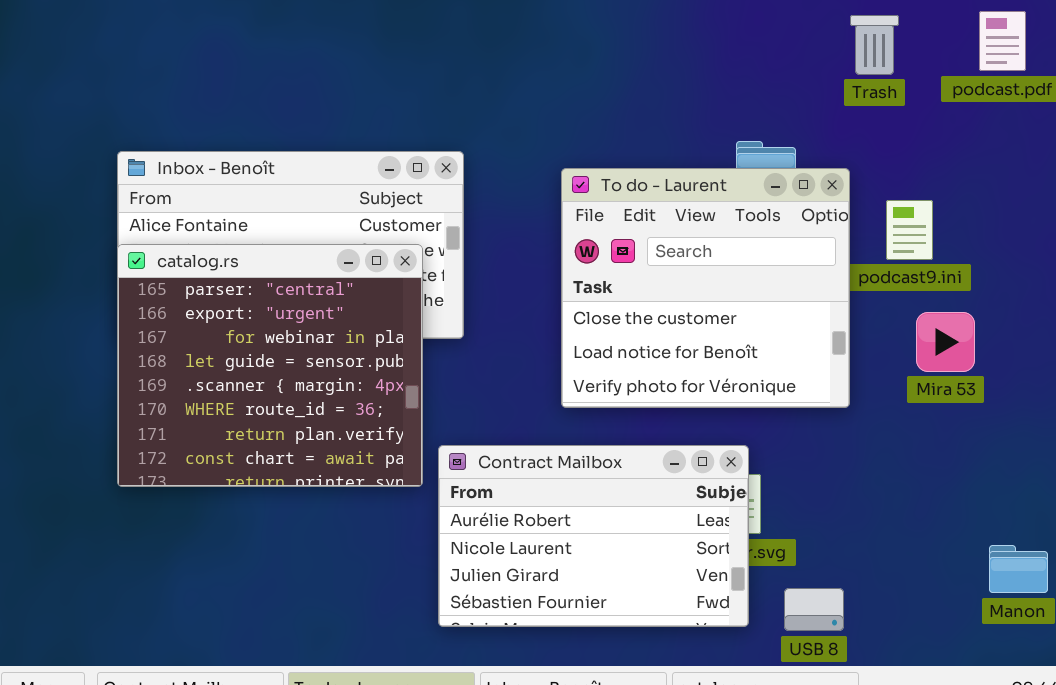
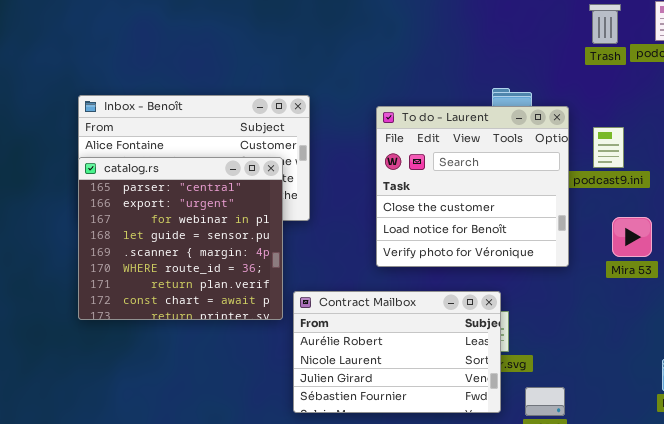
Trash: [850,15,899,75] -> [589,4,621,44], moved
Mira 53: [916,312,975,372] -> [612,217,652,257], moved

